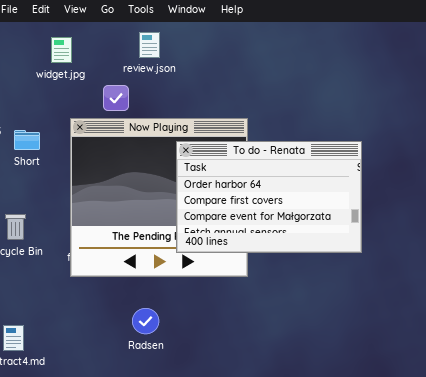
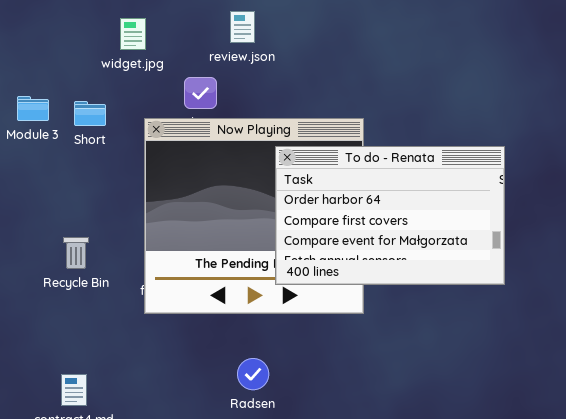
Short: [14,130,40,150] -> [74,101,106,126], moved
Radsen: [132,308,159,334] -> [237,358,269,390], moved

